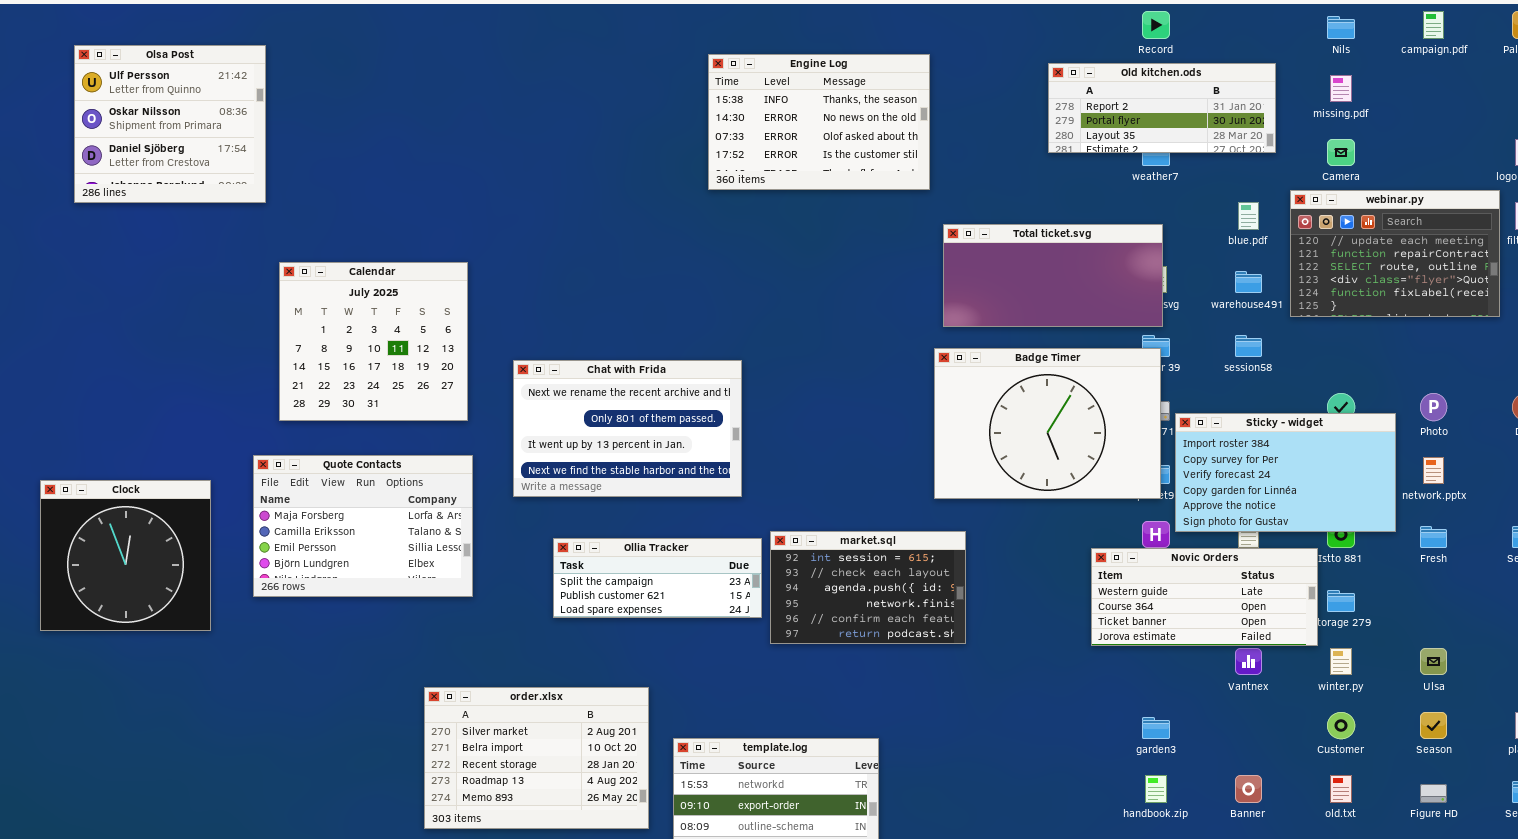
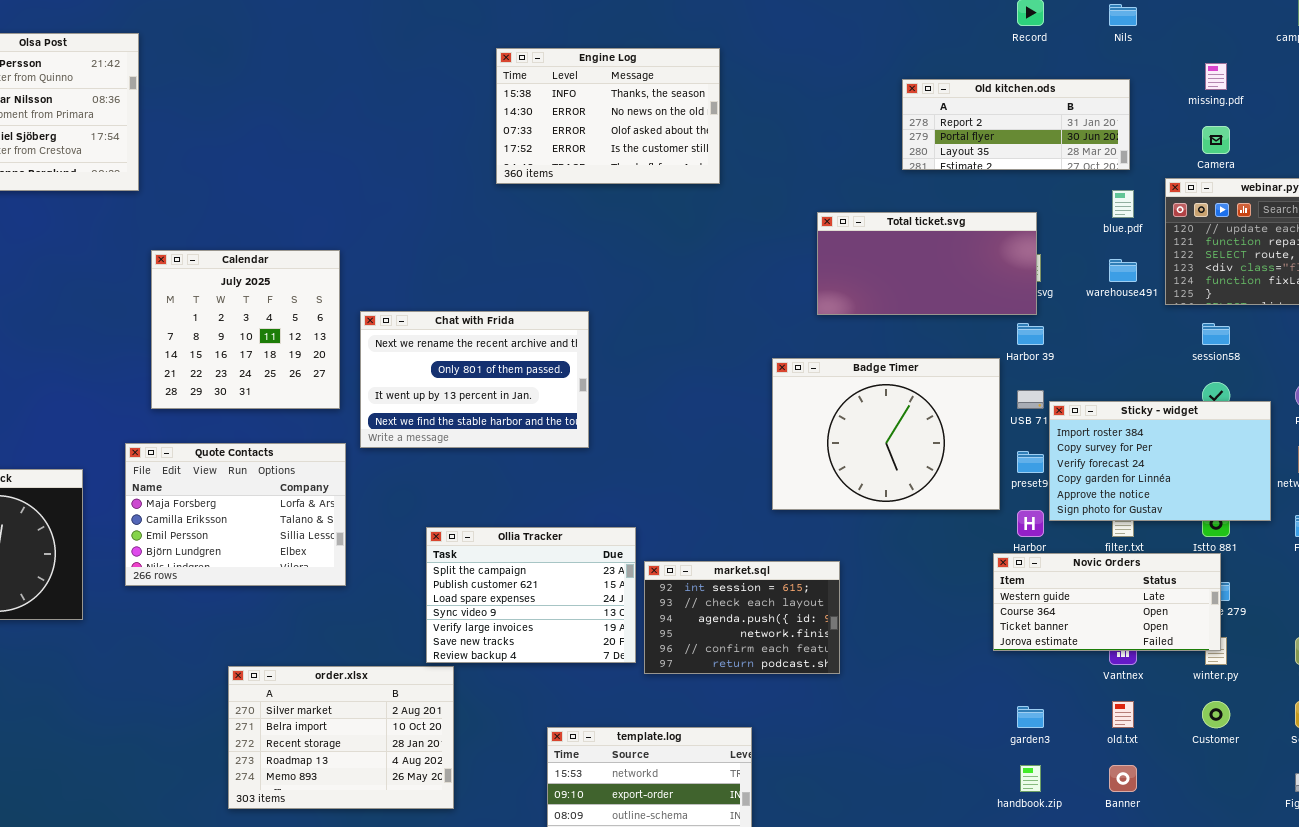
Nils: [1327,16,1355,39] -> [1109,4,1137,26], moved
Engine Log: [708,54,930,190] -> [496,48,720,184], moved
Old kitchen.ods: [1048,63,1276,153] -> [902,79,1130,170], moved
session58: [1235,335,1262,357] -> [1202,323,1230,345], moved
Badge Timer: [934,348,1161,499] -> [772,358,1000,510], moved
Chat with Frida: [513,360,742,497] -> [360,311,589,448], moved
market.sql: [770,531,966,644] -> [644,561,840,674], moved
Ollia Tracker: [553,538,762,618] -> [426,527,636,663], resized
Novic Orders: [1091,548,1318,646] -> [993,553,1221,651], moved
order.xlsx: [424,687,649,829] -> [228,666,454,809], moved
old.txt: [1330,775,1352,803] -> [1112,701,1134,728], moved

